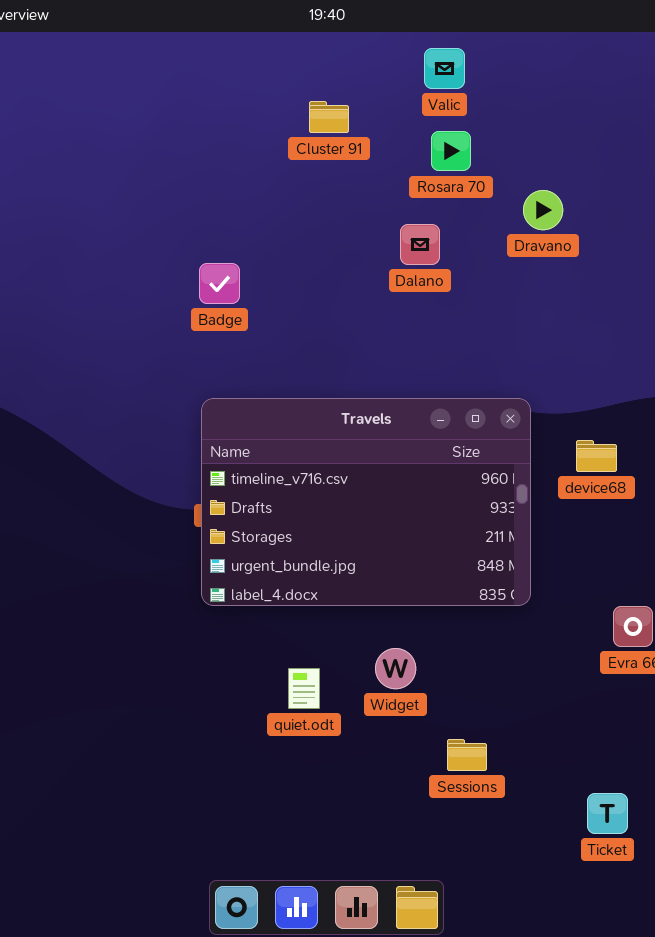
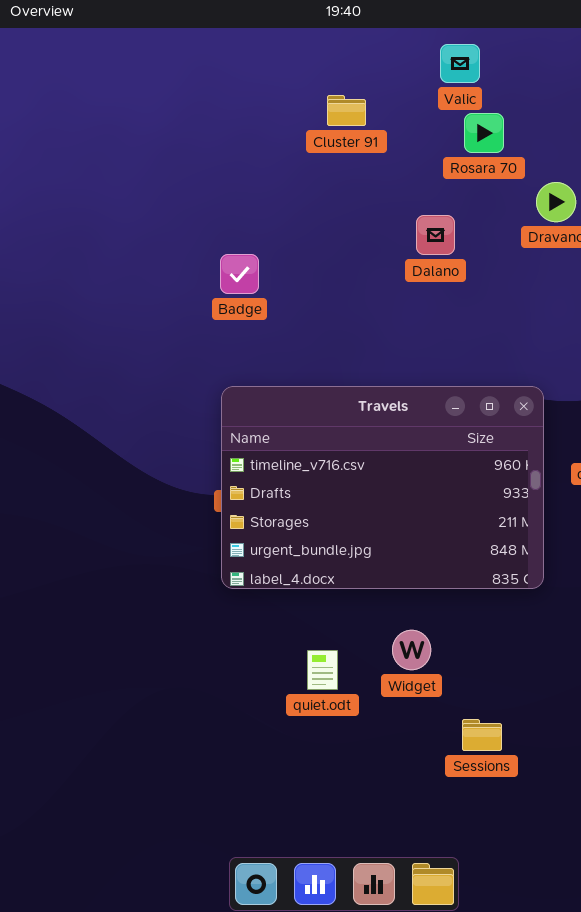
Rosara 70: [431,131,471,171] -> [464,113,504,153], moved

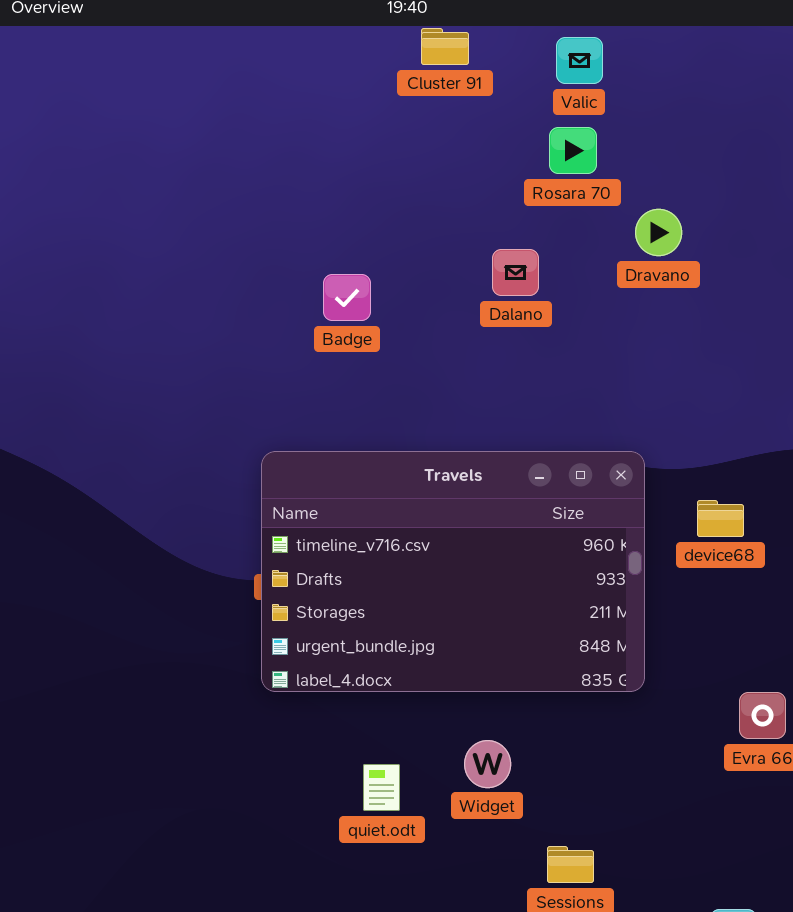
Valic: [440,44,480,83] -> [556,37,603,84], moved
Cluster 91: [327,95,366,126] -> [421,28,469,65], moved
Badge: [220,254,259,294] -> [323,274,371,321], moved

